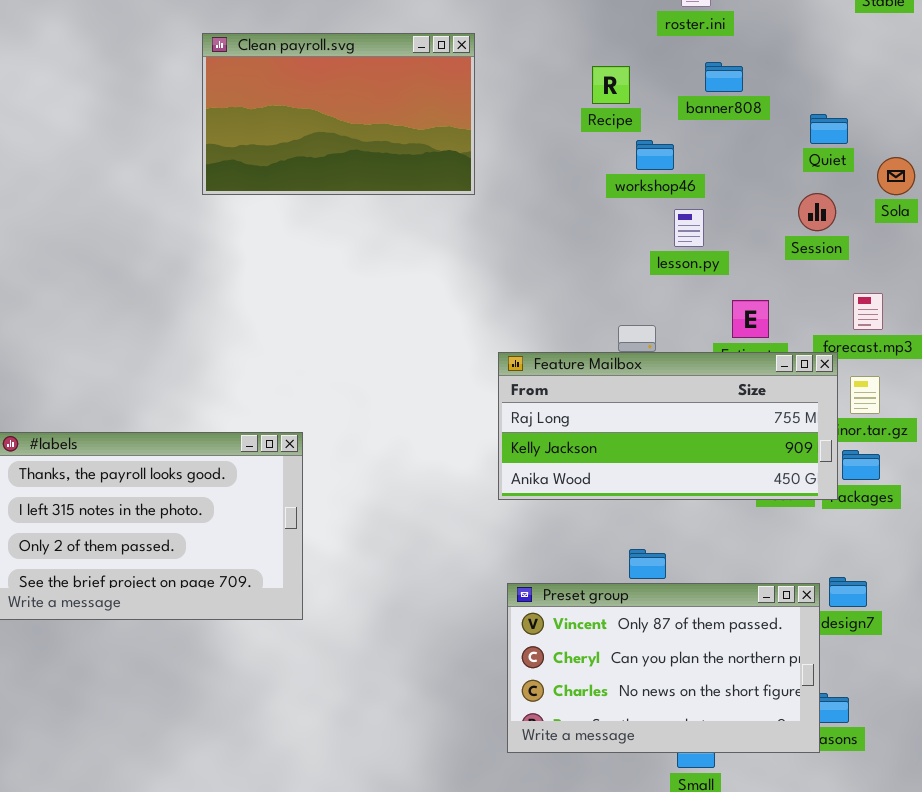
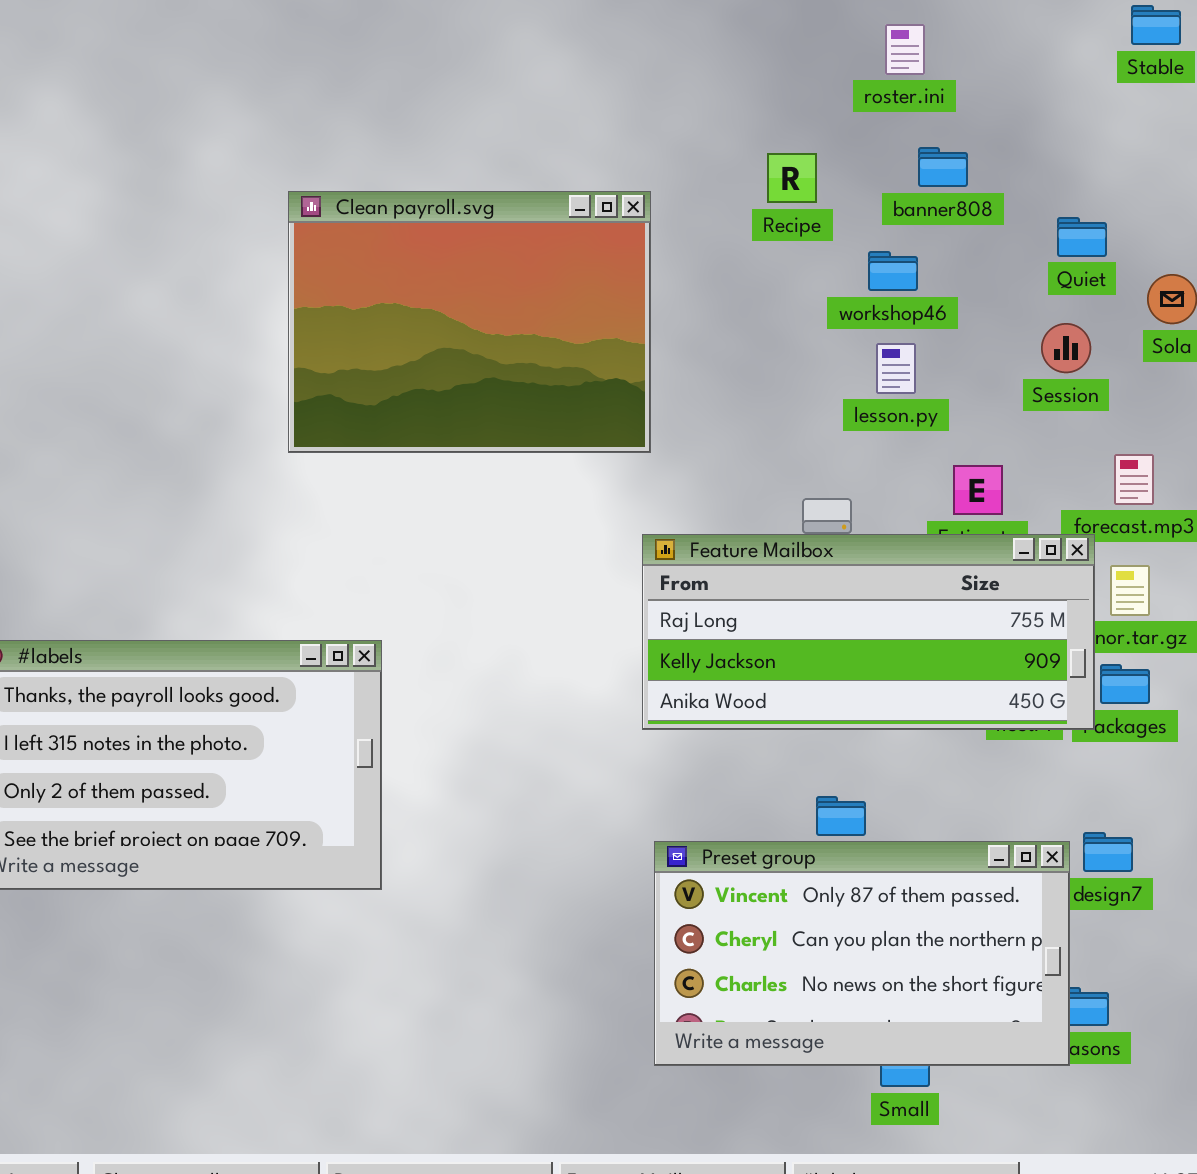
Clean payroll.svg: [202,33,475,195] -> [288,191,651,453], moved, resized
workshop46: [636,140,674,170] -> [868,251,918,291], moved

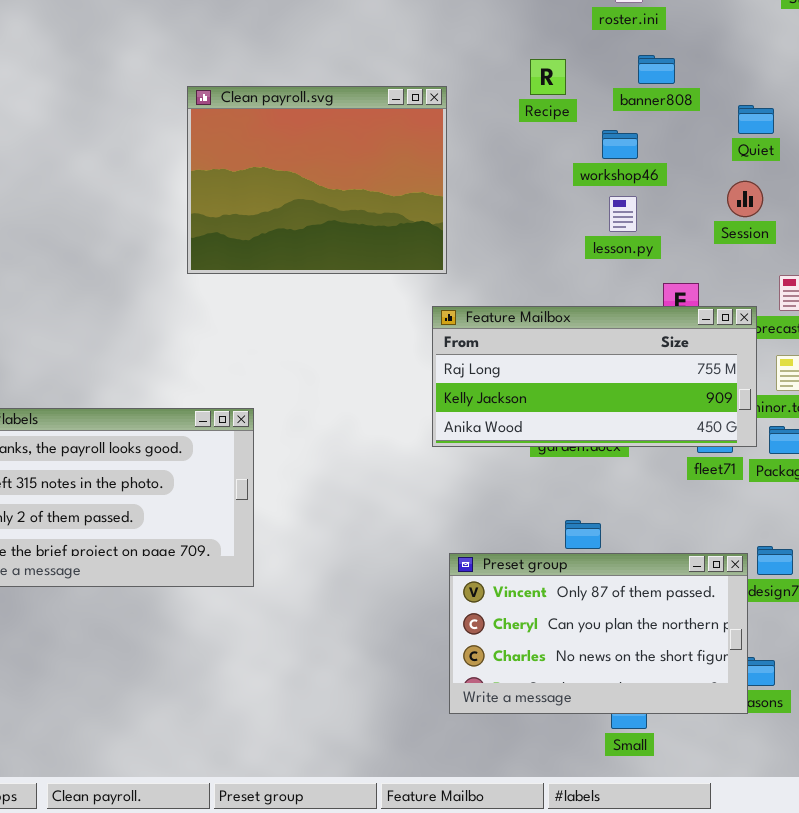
Feature Mailbox: [642,534,1095,730] -> [432,306,757,447], moved

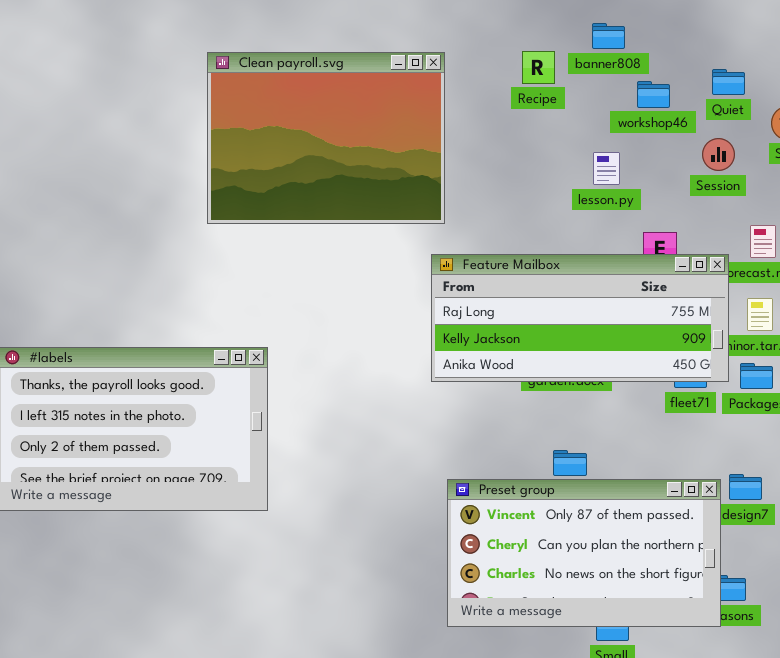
banner808: [638,55,675,84] -> [592,23,625,49], moved
Recipe: [530,59,566,95] -> [522,51,555,84], moved
workshop46: [602,130,638,159] -> [637,81,670,108], moved

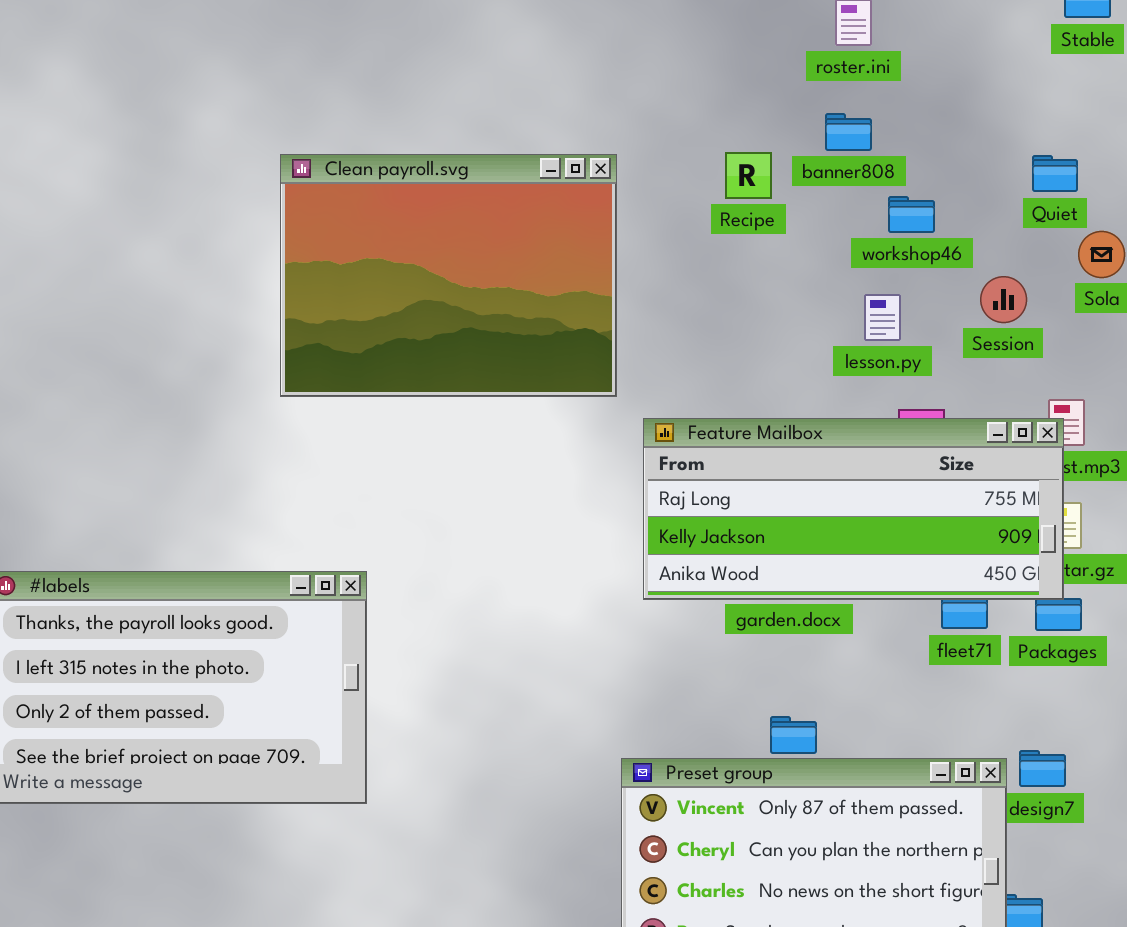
Quiet: [712,69,745,95] -> [1032,155,1078,192], moved
lesson.py: [593,152,620,185] -> [864,294,901,341], moved
Feature Mailbox: [431,254,729,382] -> [643,418,1064,600], moved

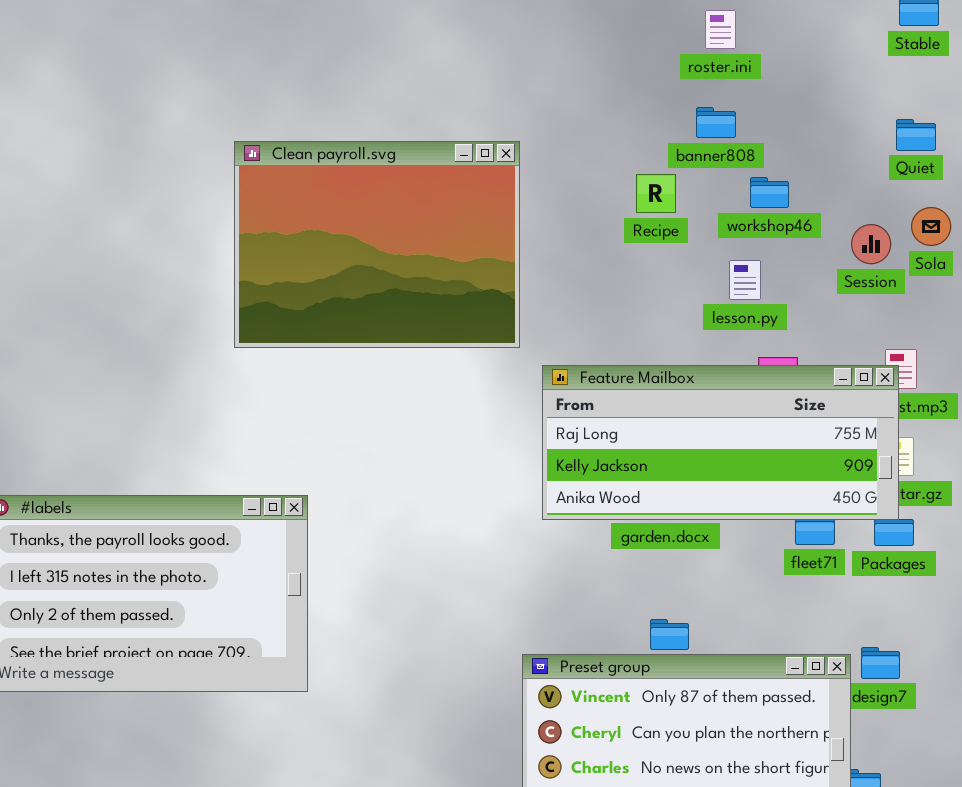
Recipe: [725,152,772,199] -> [636,174,676,213], moved
Quiet: [1032,155,1078,192] -> [896,119,936,151], moved
Session: [980,276,1027,323] -> [851,224,891,264], moved

